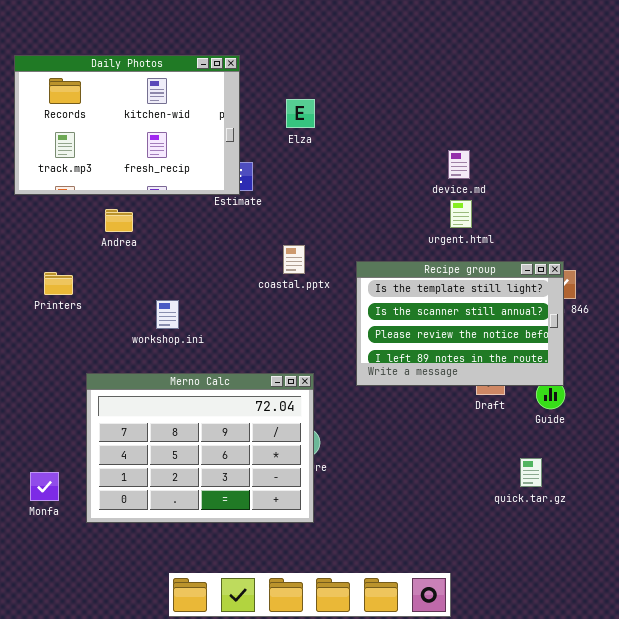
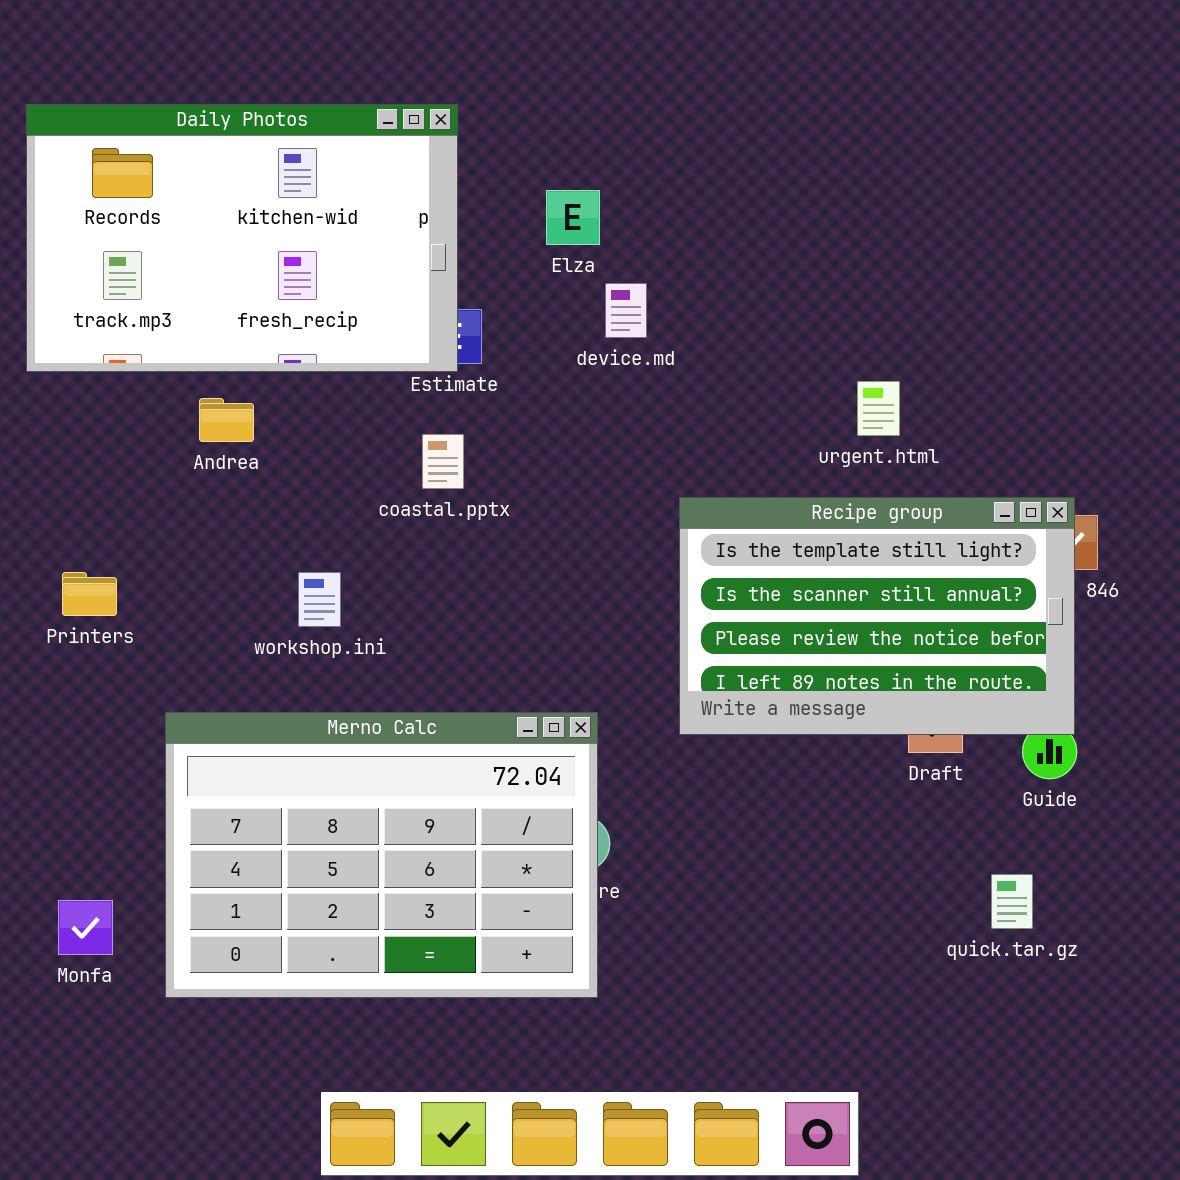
device.md: [448,150,470,179] -> [605,283,647,338], moved
coastal.pptx: [283,245,305,274] -> [422,434,464,489], moved
Printers: [44,272,73,295] -> [62,572,117,616], moved

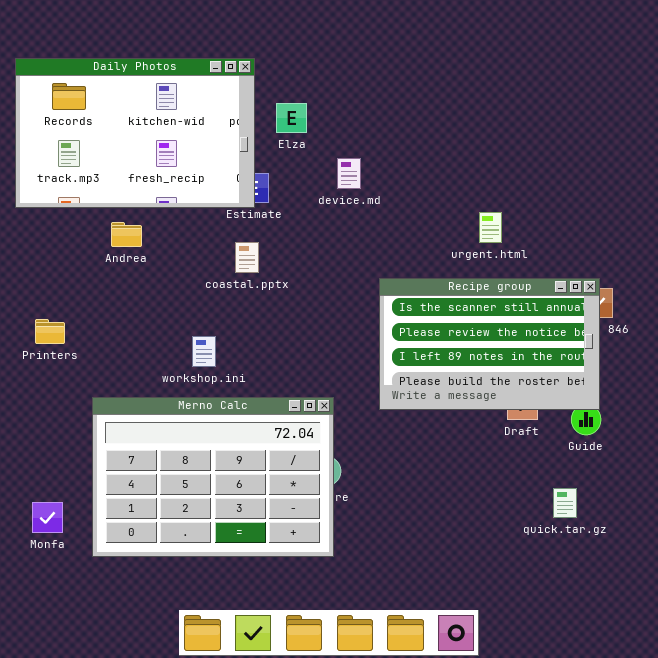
Elza: [546,190,600,245] -> [276,103,307,133], moved
Recipe group: [679,497,1075,735] -> [379,278,600,410], scrolled down 1 row
workshop.ini: [298,572,341,627] -> [192,336,216,367], moved

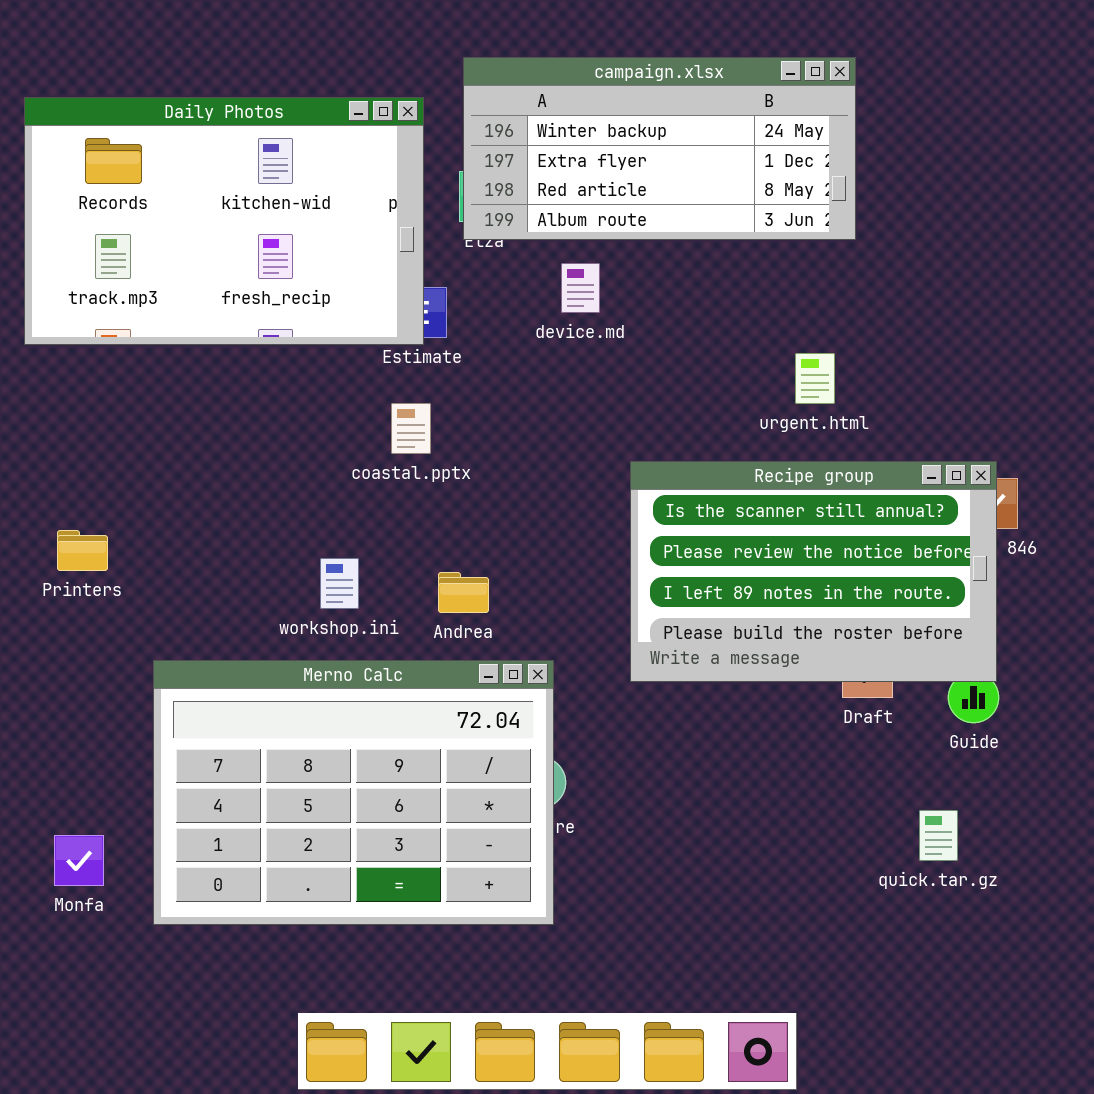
campaign.xlsx: none -> [463,57,856,240], opened
Andrea: [111,222,142,247] -> [438,572,489,613], moved

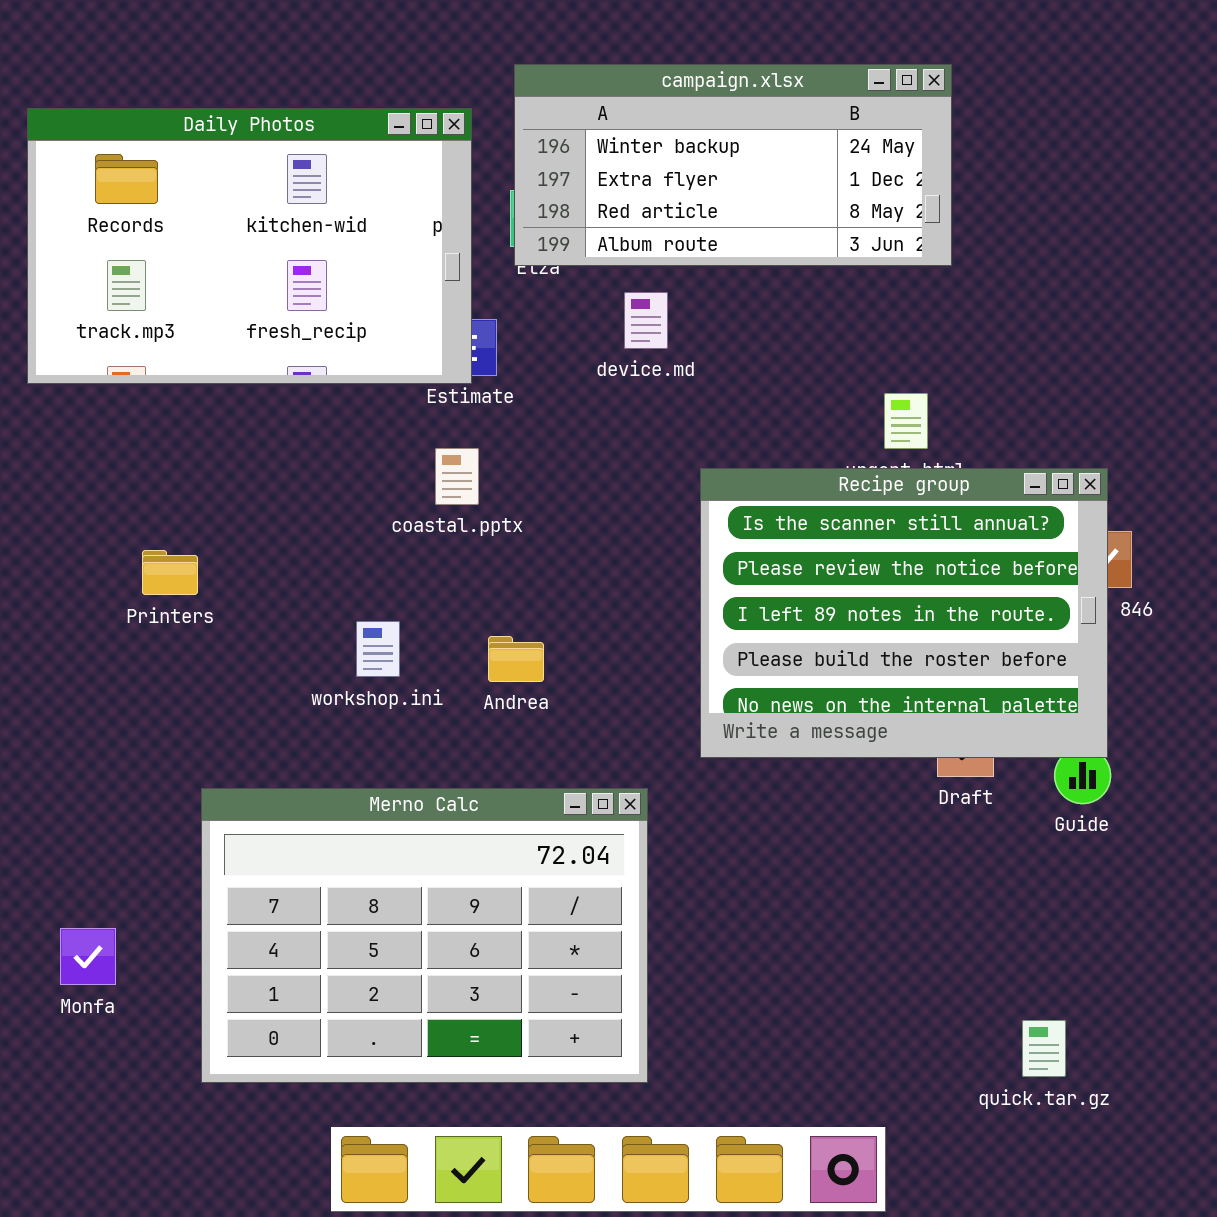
Recipe group: [630,461,997,682] -> [700,468,1108,758], resized
Printers: [57,530,108,571] -> [142,550,198,595], moved
Merno Calc: [153,660,554,925] -> [201,788,648,1083], moved
quick.tar.gz: [919,810,958,861] -> [1022,1020,1066,1077], moved

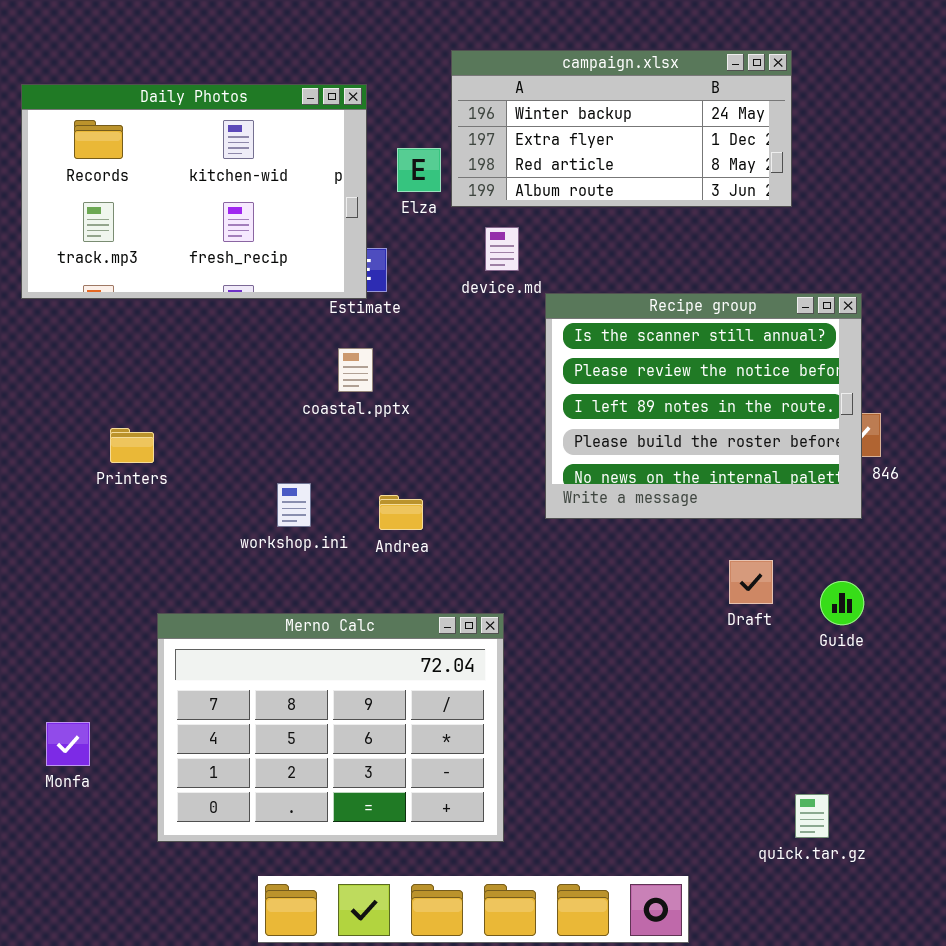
campaign.xlsx: [514,64,952,266] -> [451,50,792,207], moved
Recipe group: [700,468,1108,758] -> [545,293,862,519], moved

